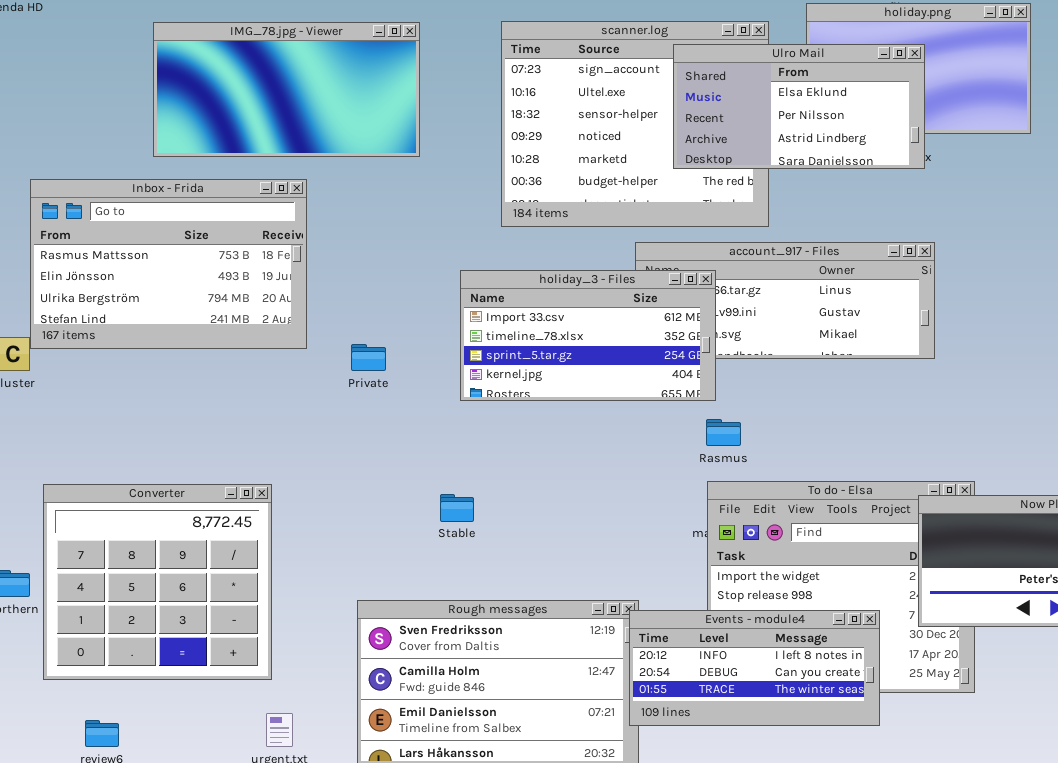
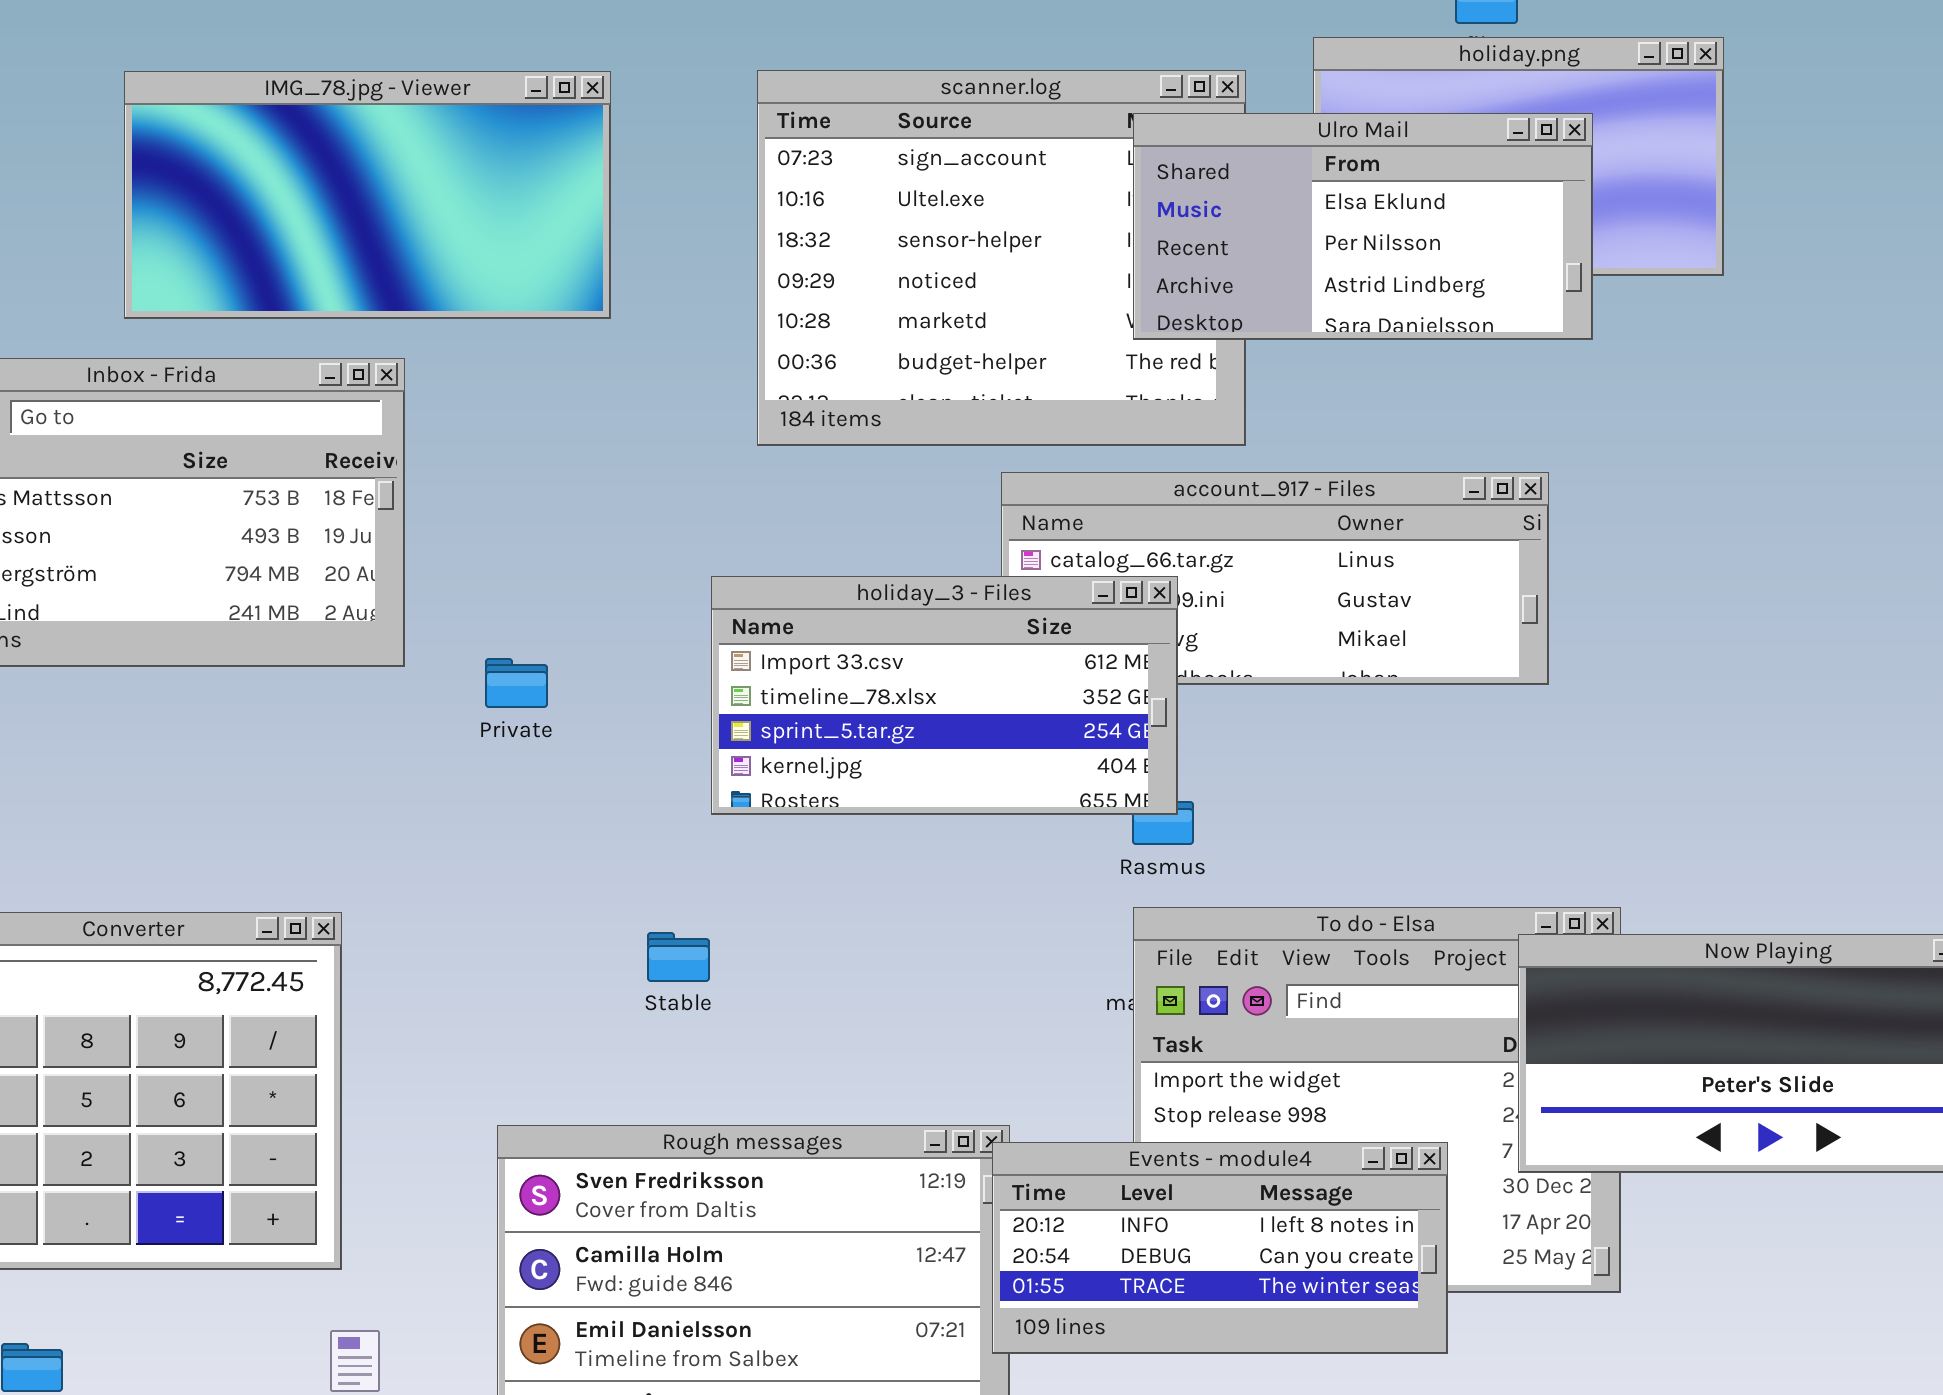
Ulro Mail: [673,44,925,169] -> [1133,113,1593,340], moved
holiday_3 - Files: [460,270,716,401] -> [711,576,1178,815], moved

